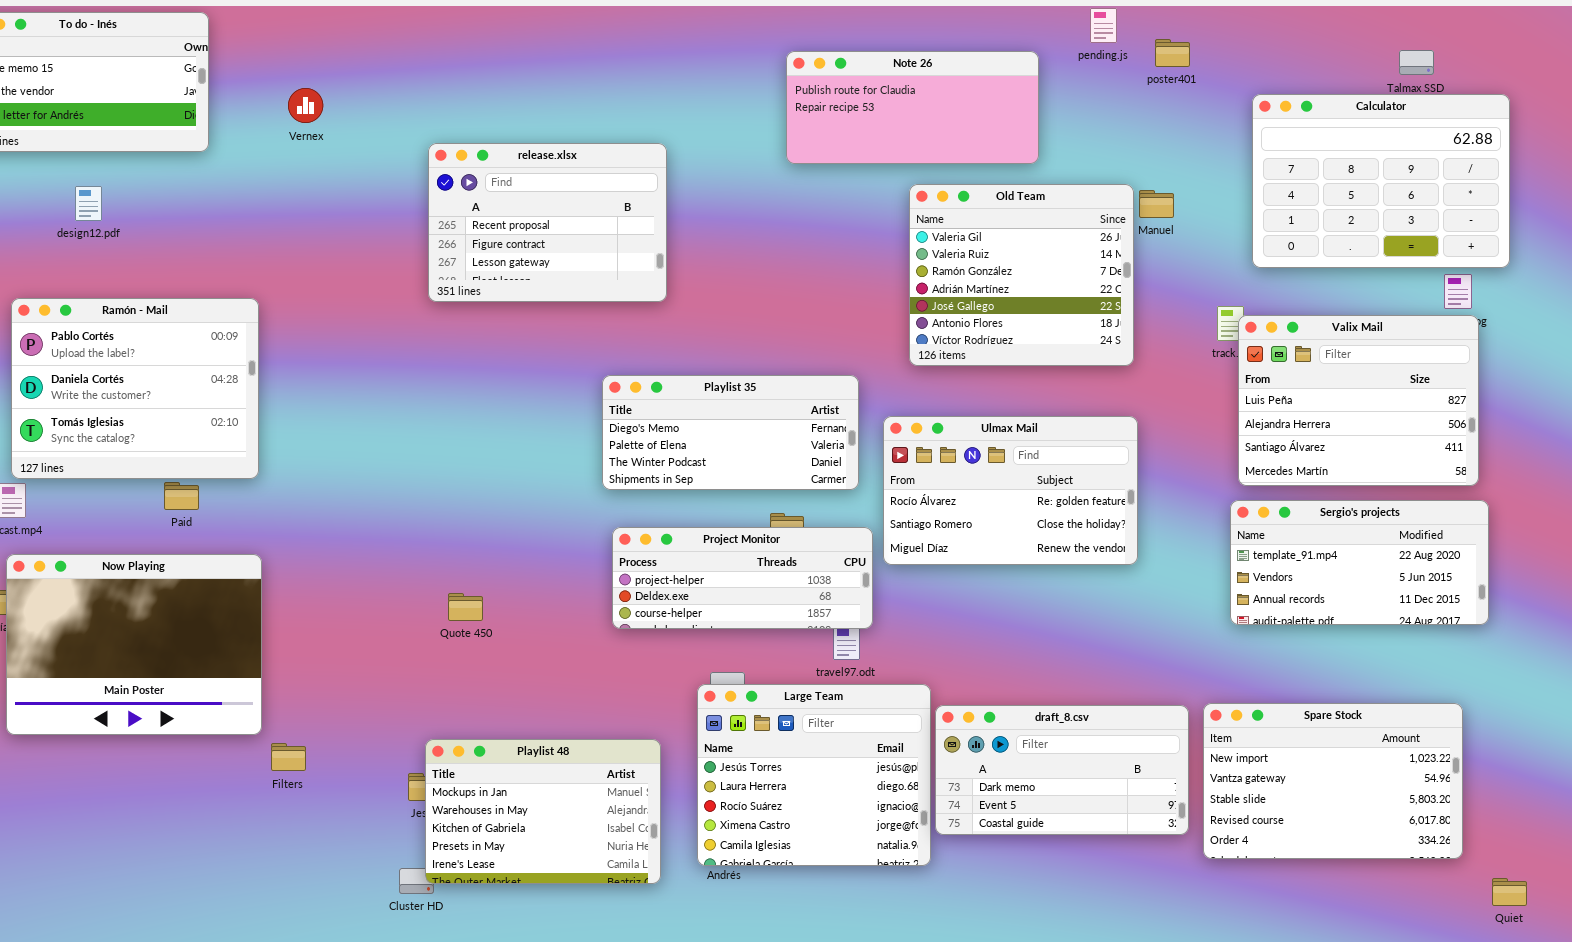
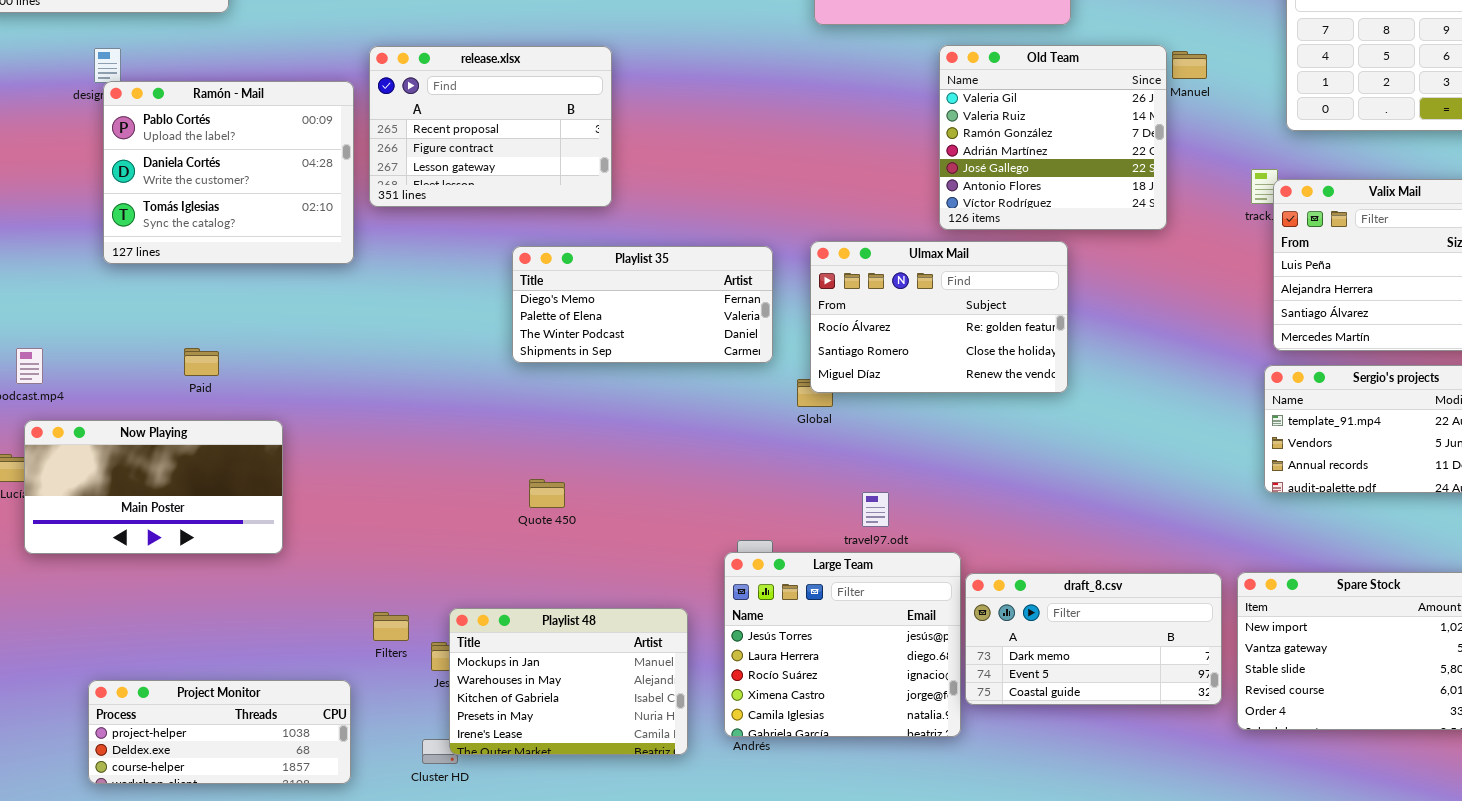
release.xlsx: [428,143,667,302] -> [369,46,612,207], moved
Ramón - Mail: [11,298,259,479] -> [103,81,354,264], moved
Playlist 35: [602,375,859,490] -> [512,246,773,363], moved
Ulmax Mail: [883,416,1138,565] -> [810,241,1068,393], moved
Project Monitor: [612,527,873,629] -> [88,680,351,784], moved
Now Playing: [6,554,262,735] -> [24,420,283,554], resized
Quote 450: [448,593,483,621] -> [529,479,565,508], moved
Filters: [271,743,306,771] -> [373,612,409,641], moved

